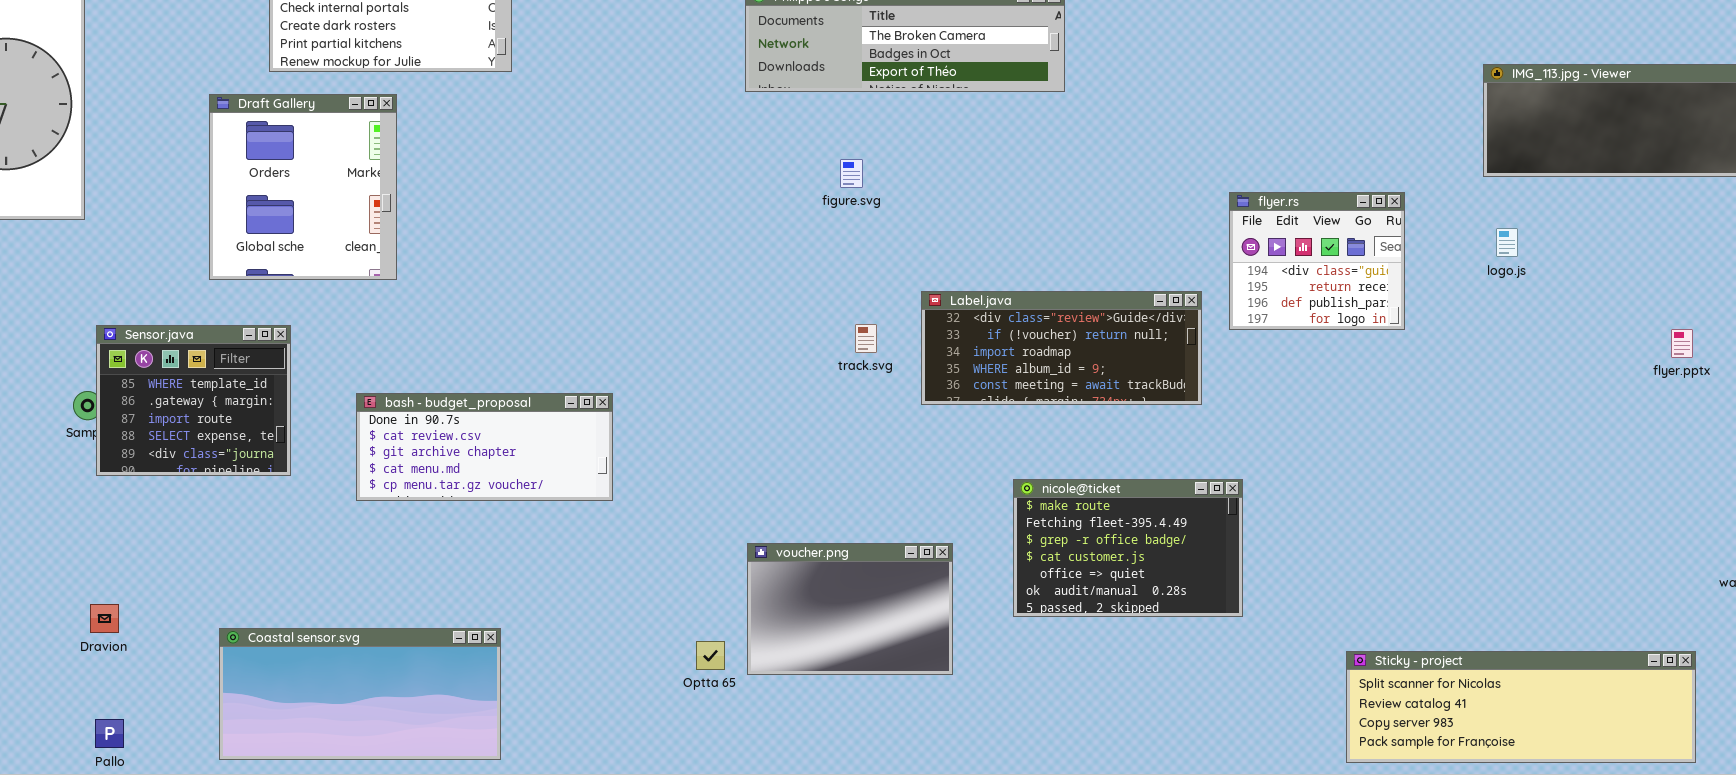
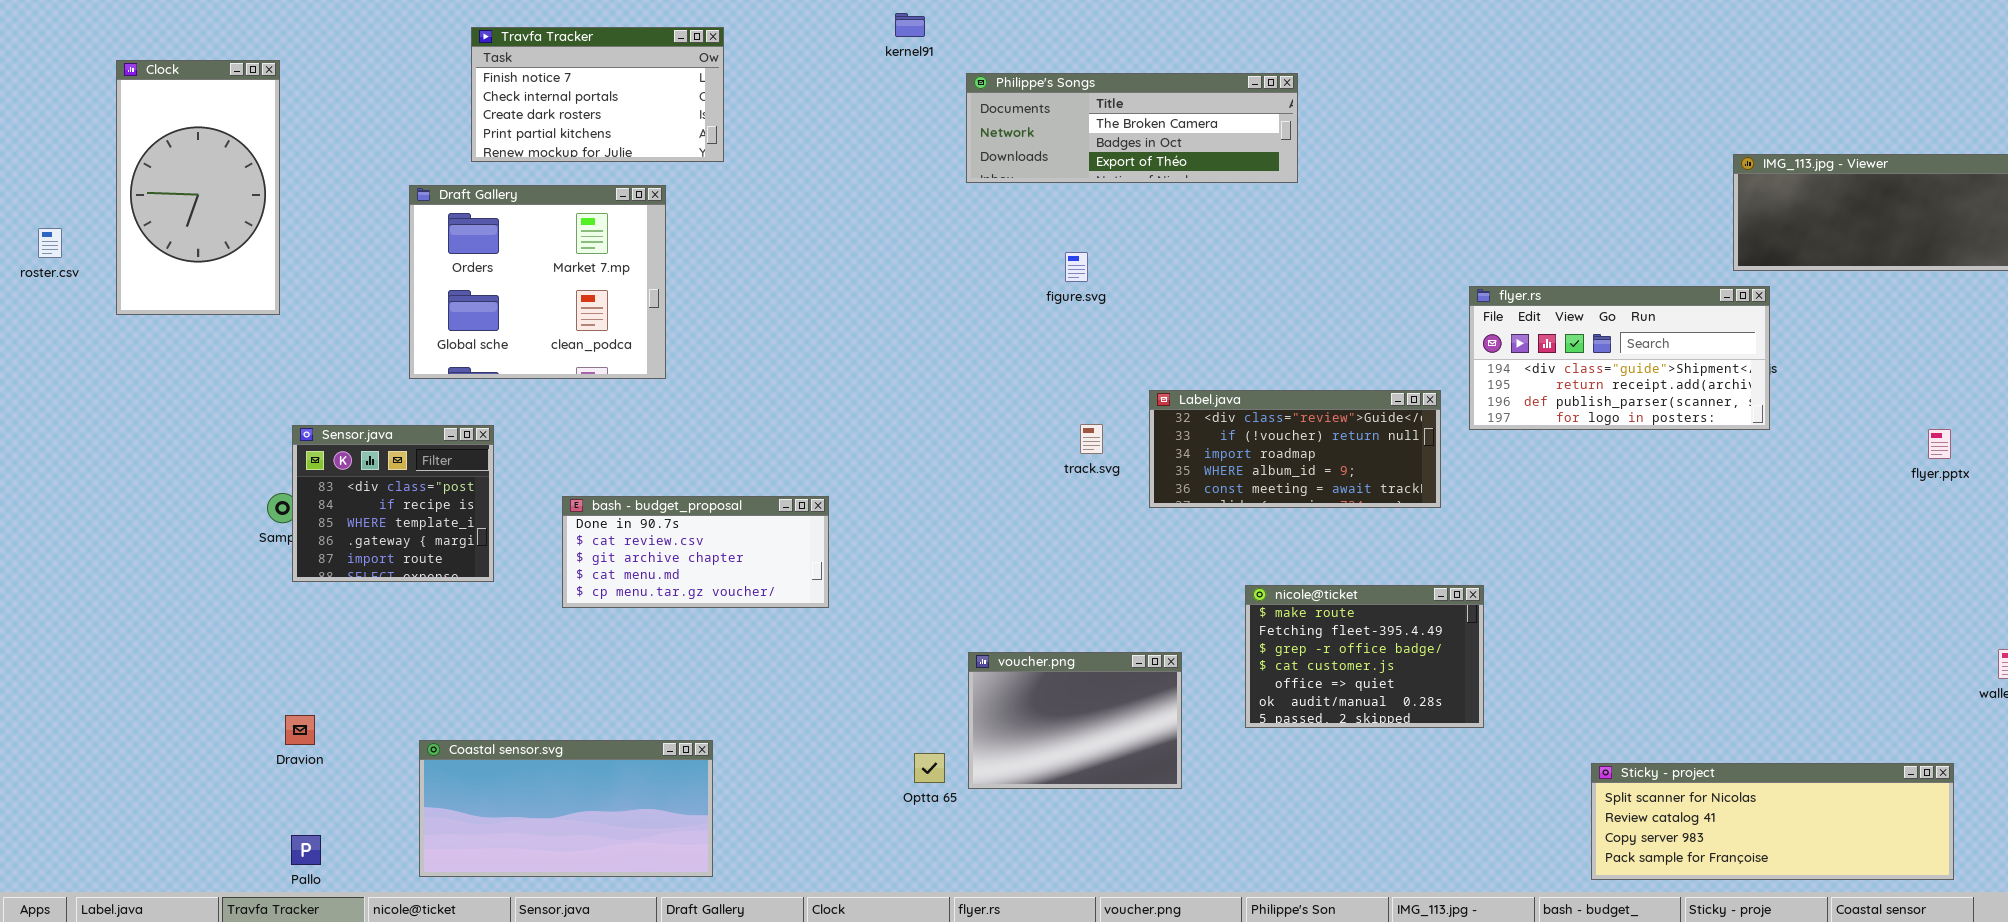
Draft Gallery: [209,94,397,280] -> [409,185,666,379], resized
flyer.rs: [1229,192,1405,330] -> [1469,286,1770,430], resized
Sensor.java: [96,325,291,476] -> [292,425,494,582], scrolled up 2 rows

